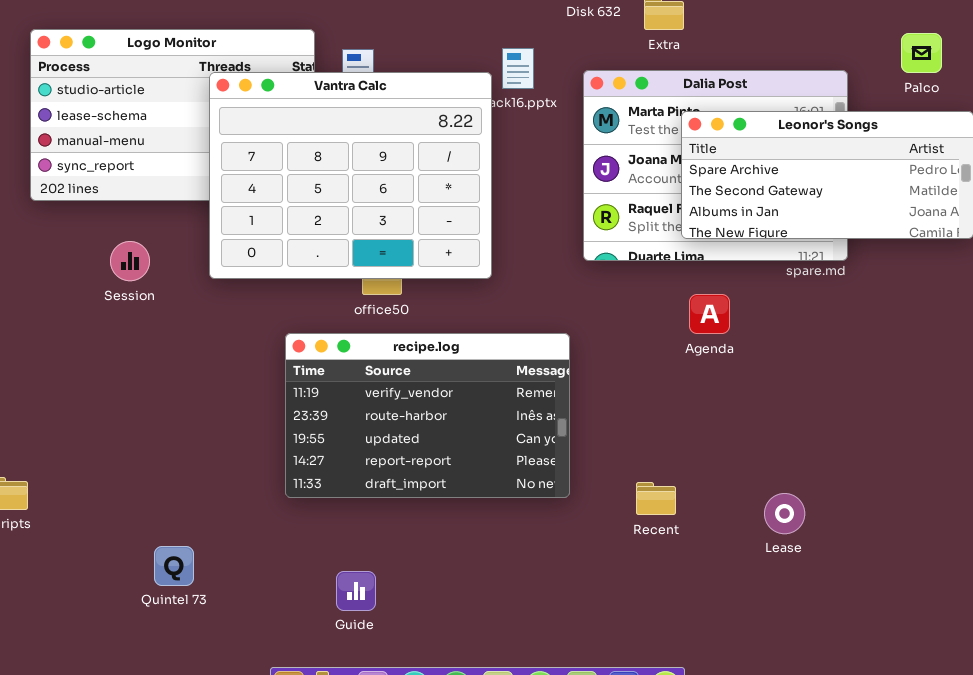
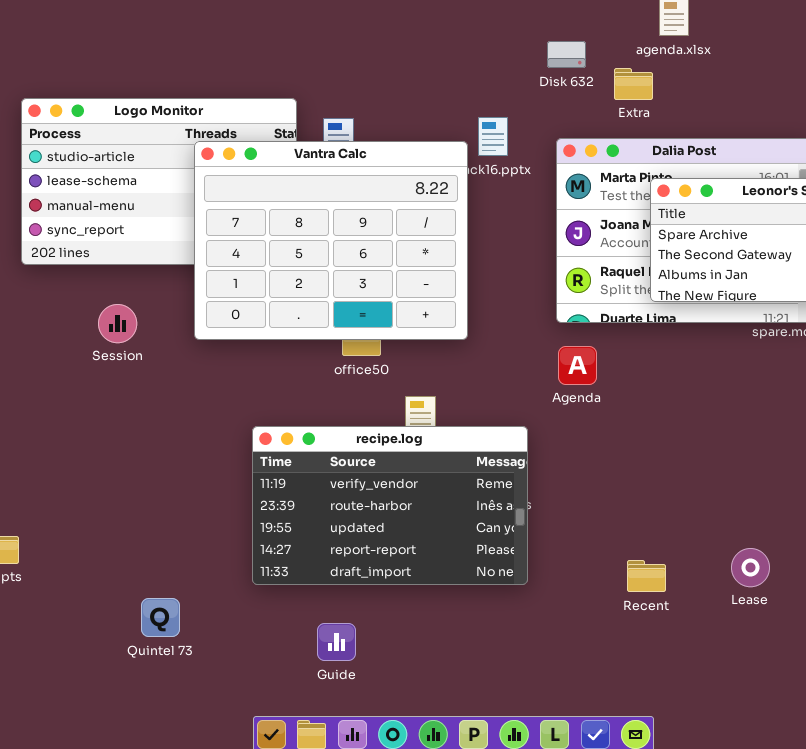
Agenda: [689,294,730,334] -> [558,346,597,385], moved
recipe.log: [285,333,570,498] -> [252,426,528,585], moved
Recent: [636,482,676,515] -> [627,560,666,592], moved

